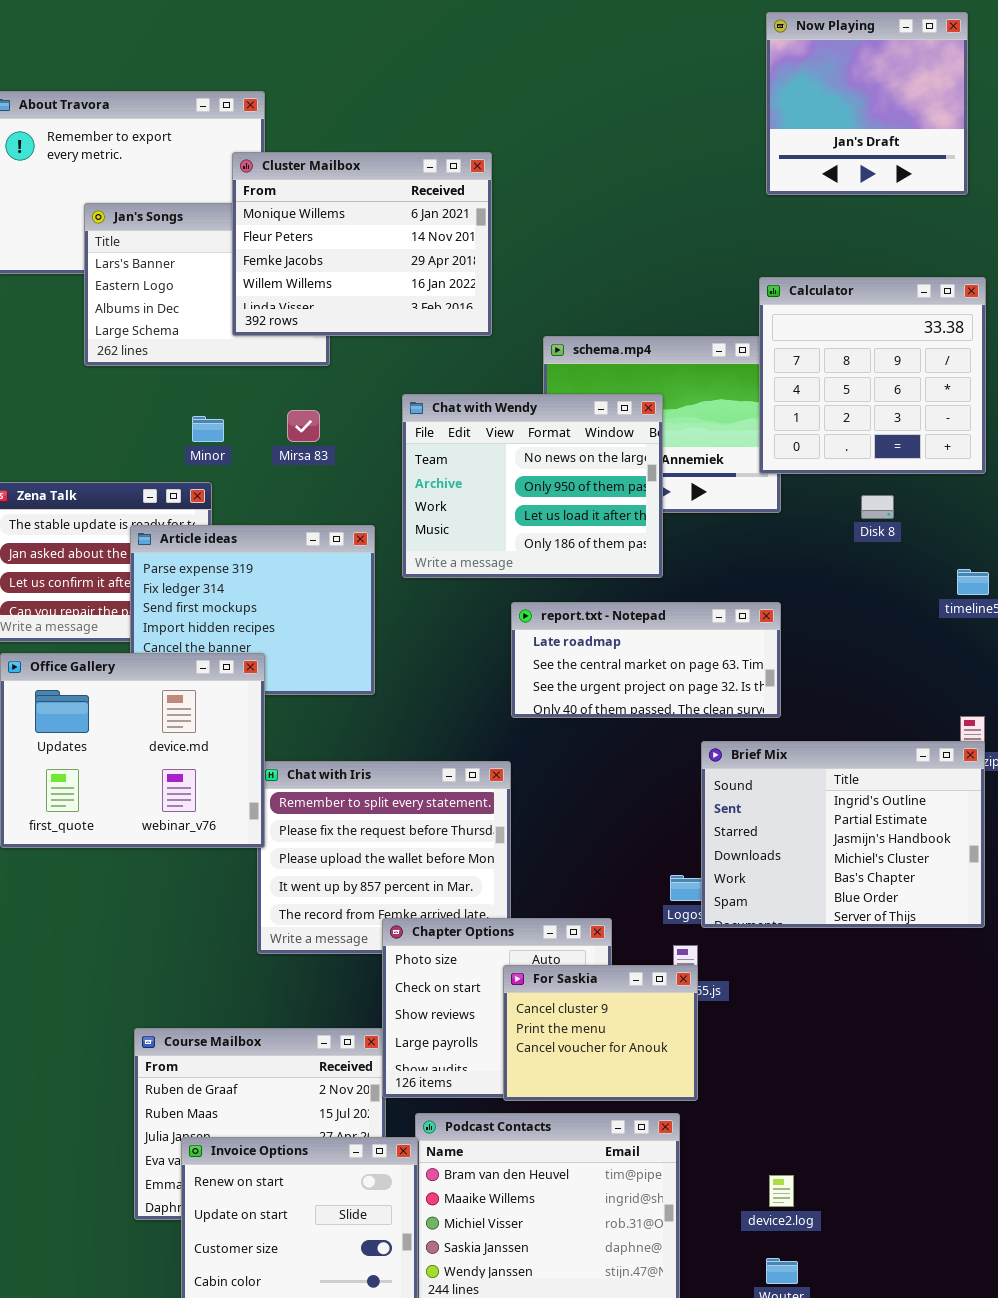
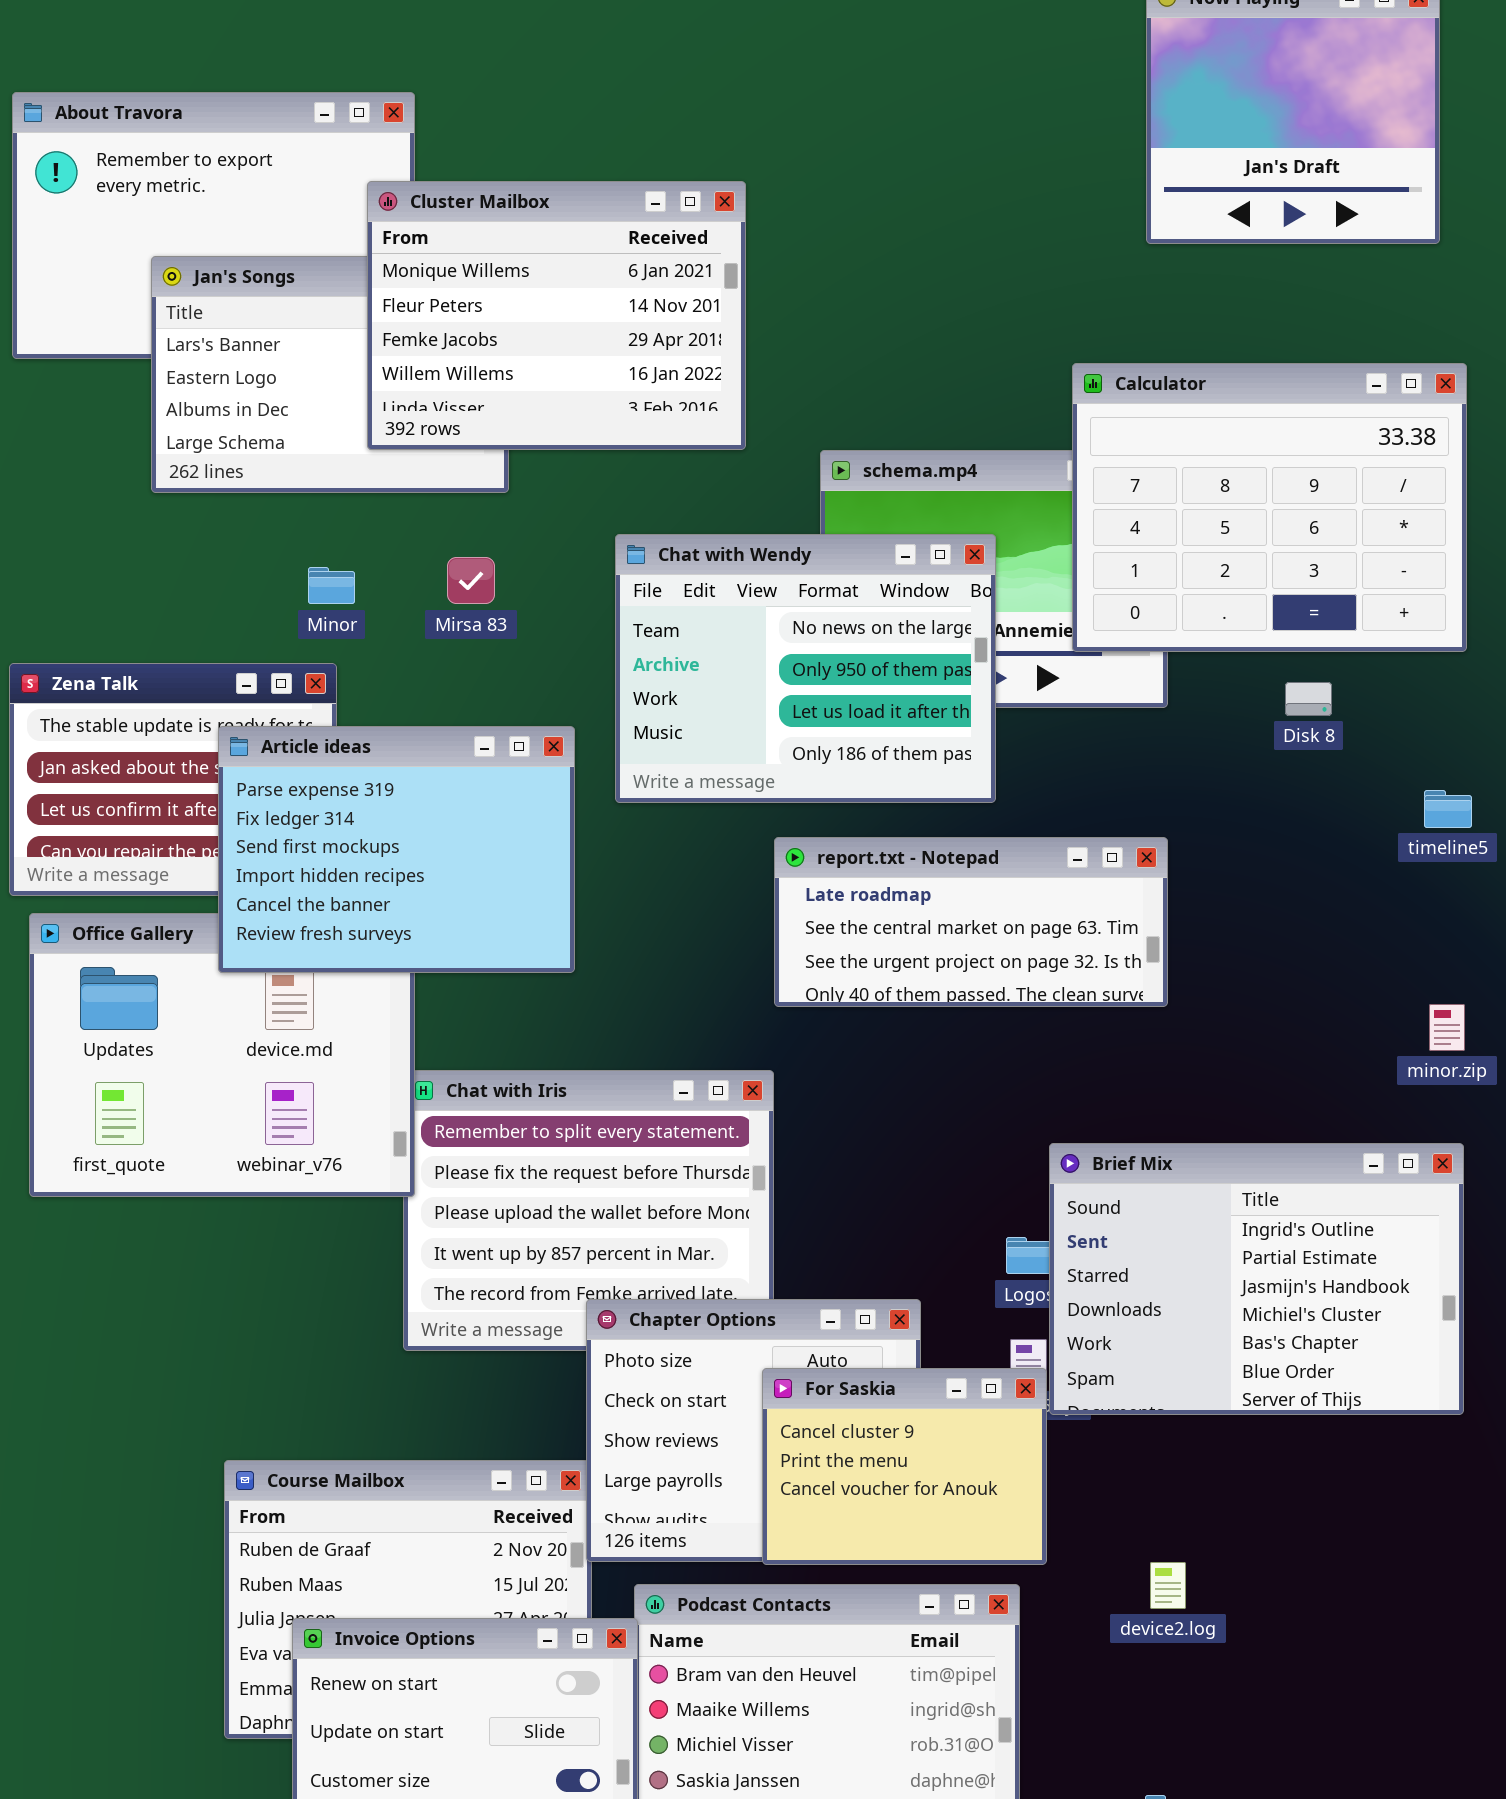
Calculator: [759,277,986,474] -> [1072,363,1467,652], resized
Article ideas: [130,525,375,695] -> [218,726,575,973], raised
Brief Mix: [701,741,985,928] -> [1049,1143,1464,1415], moved
device2.log: [769,1175,794,1207] -> [1150,1562,1186,1609], moved

